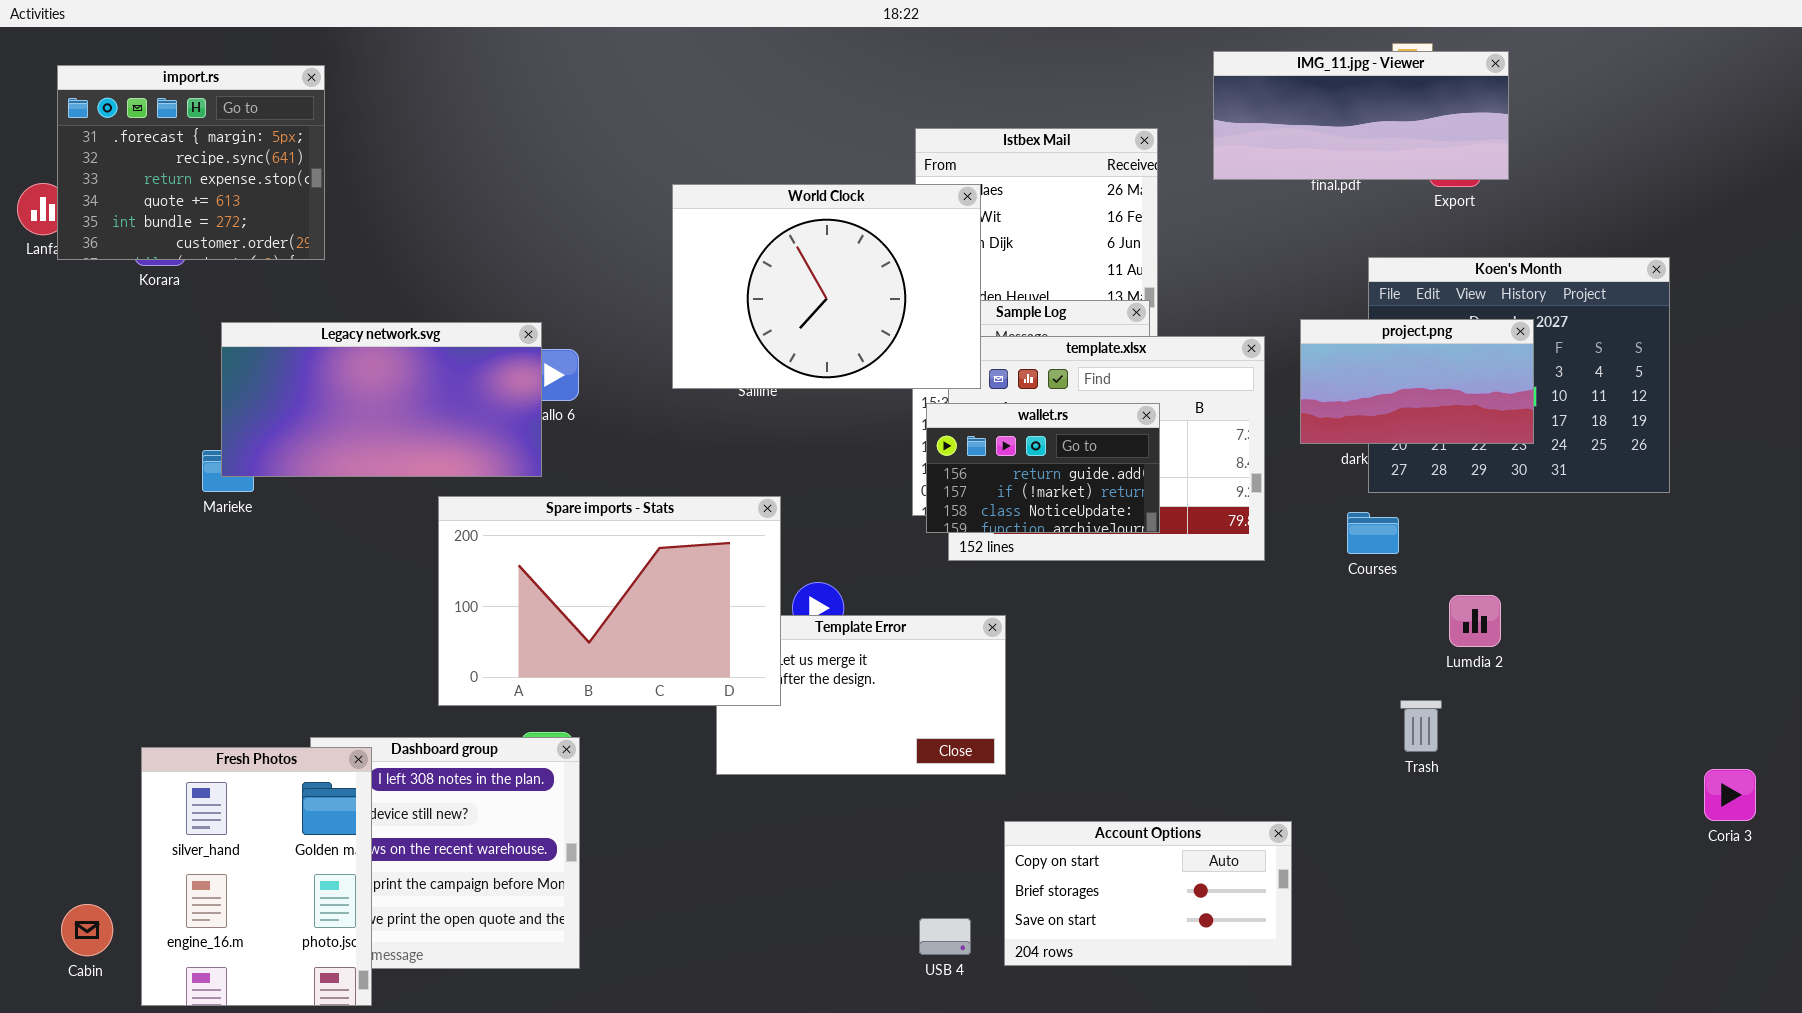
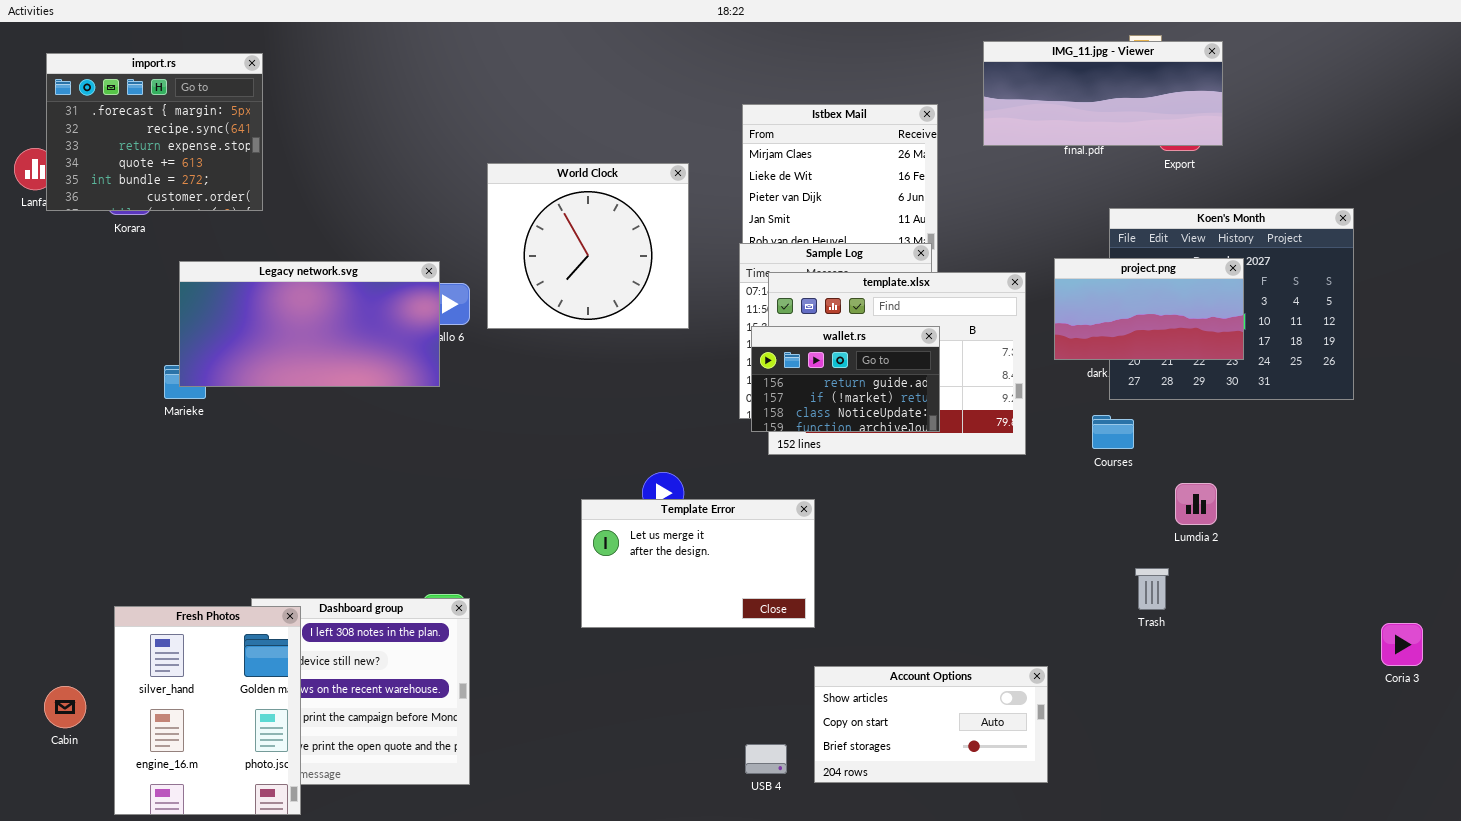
World Clock: [672,184,981,389] -> [487,163,689,329], moved, resized
Spare imports - Stats: [438,496,781,706] -> none, closed
Account Options: [1004,821,1292,966] -> [814,666,1048,783], scrolled up 1 row
Cabin: [61,904,113,956] -> [44,686,86,728], moved

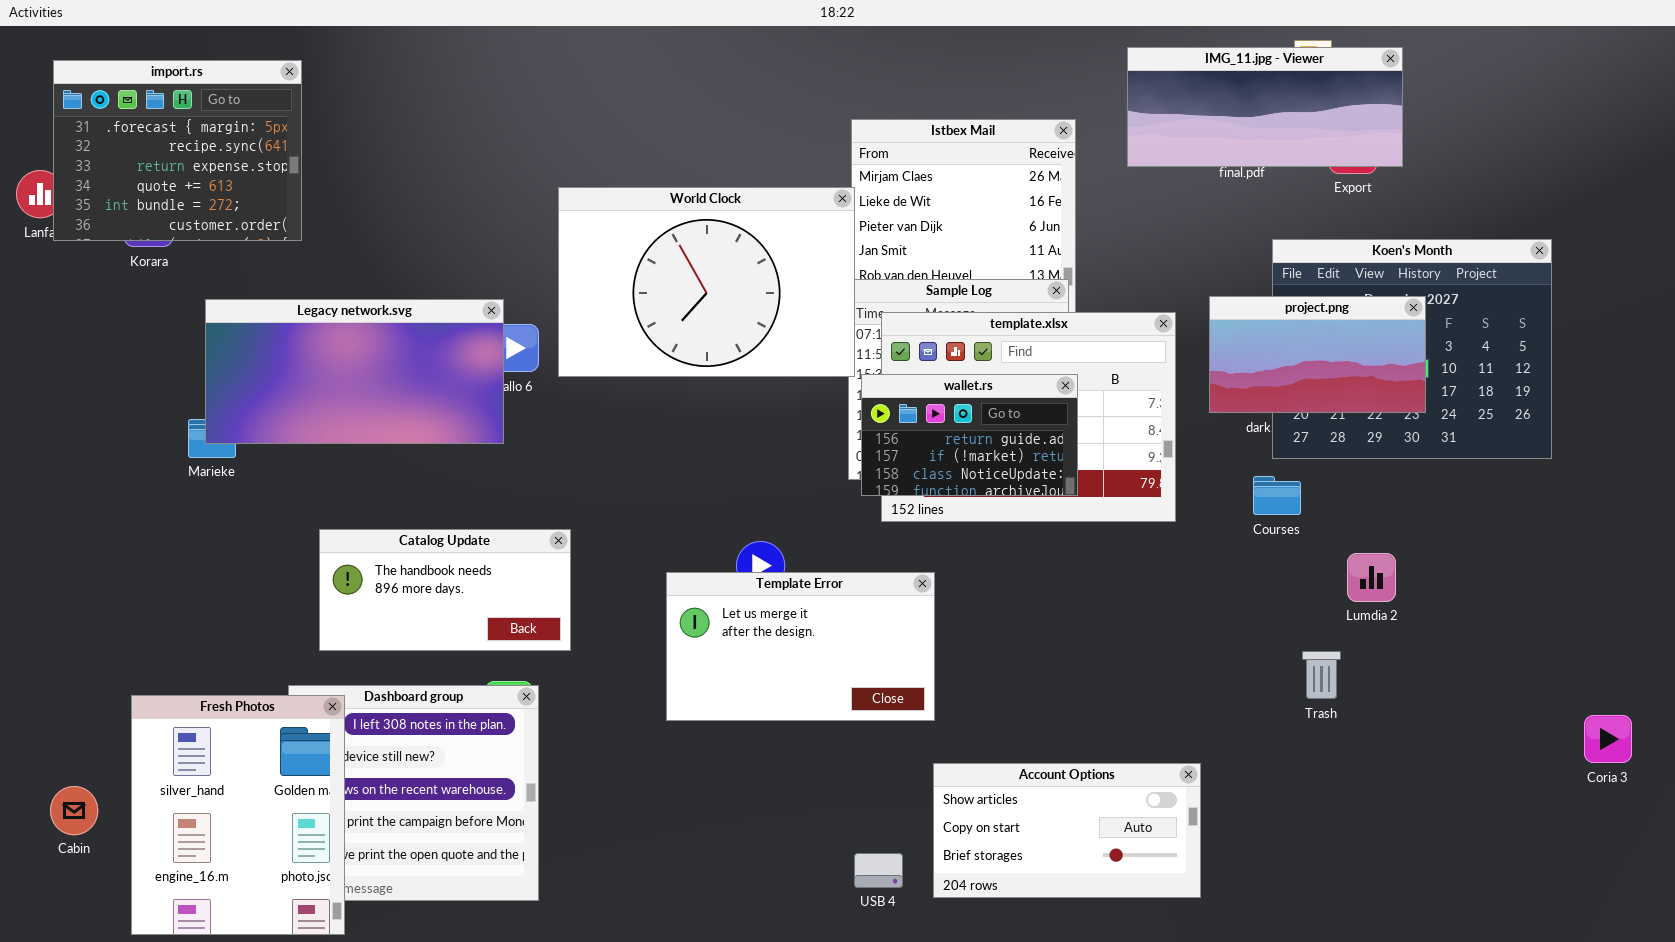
World Clock: [487,163,689,329] -> [558,187,855,377], resized
Catalog Update: none -> [319,529,571,651], opened

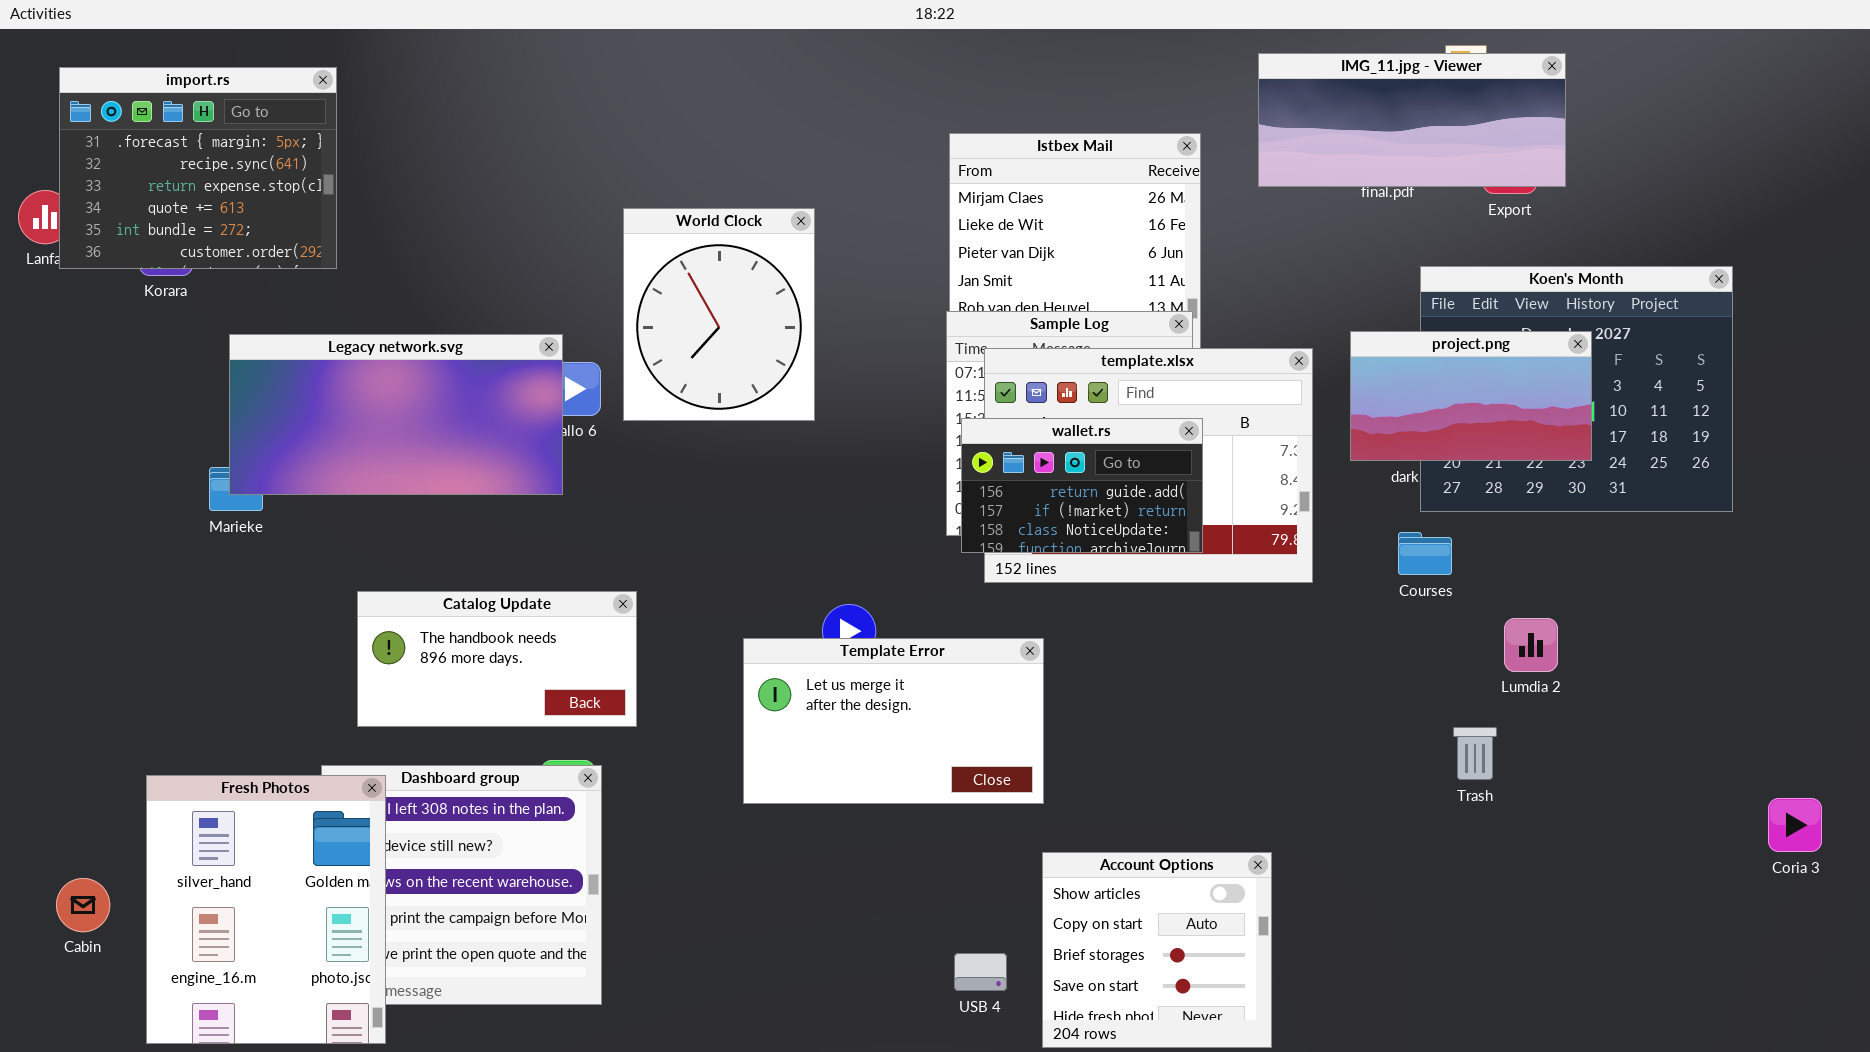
World Clock: [558,187,855,377] -> [623,208,815,421], resized
Account Options: [933,763,1201,898] -> [1042,852,1272,1048], resized

